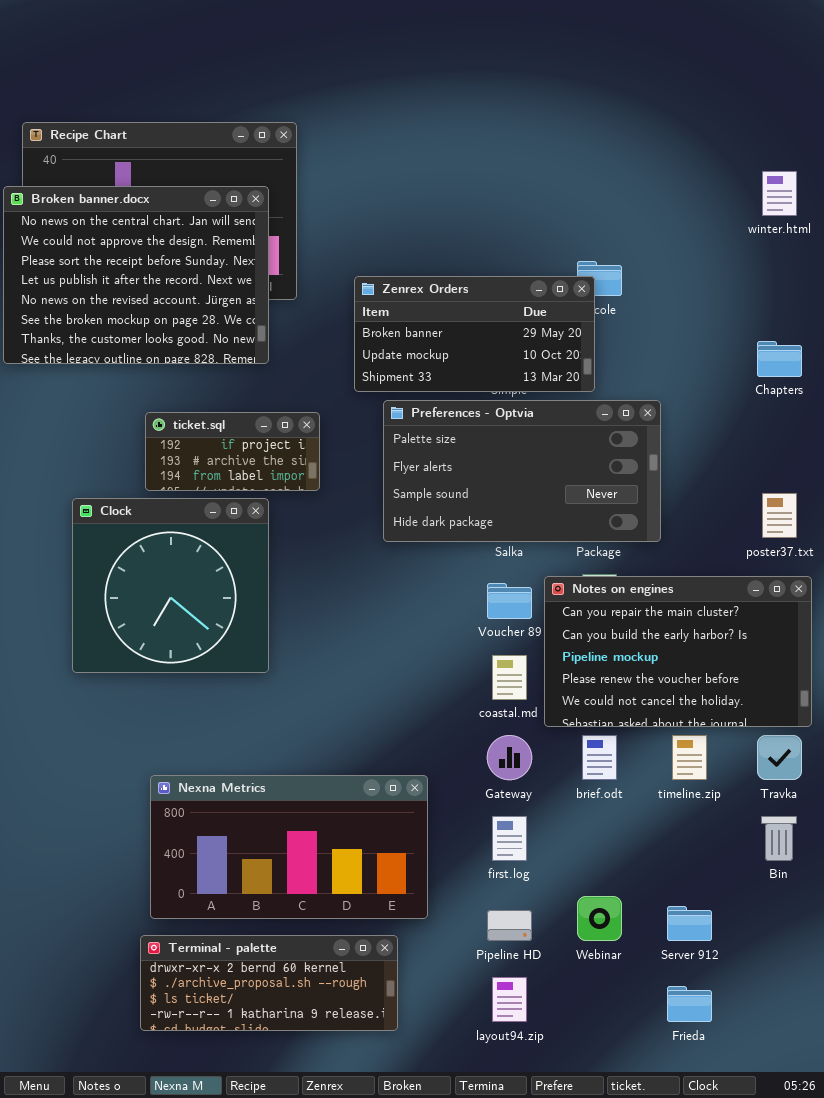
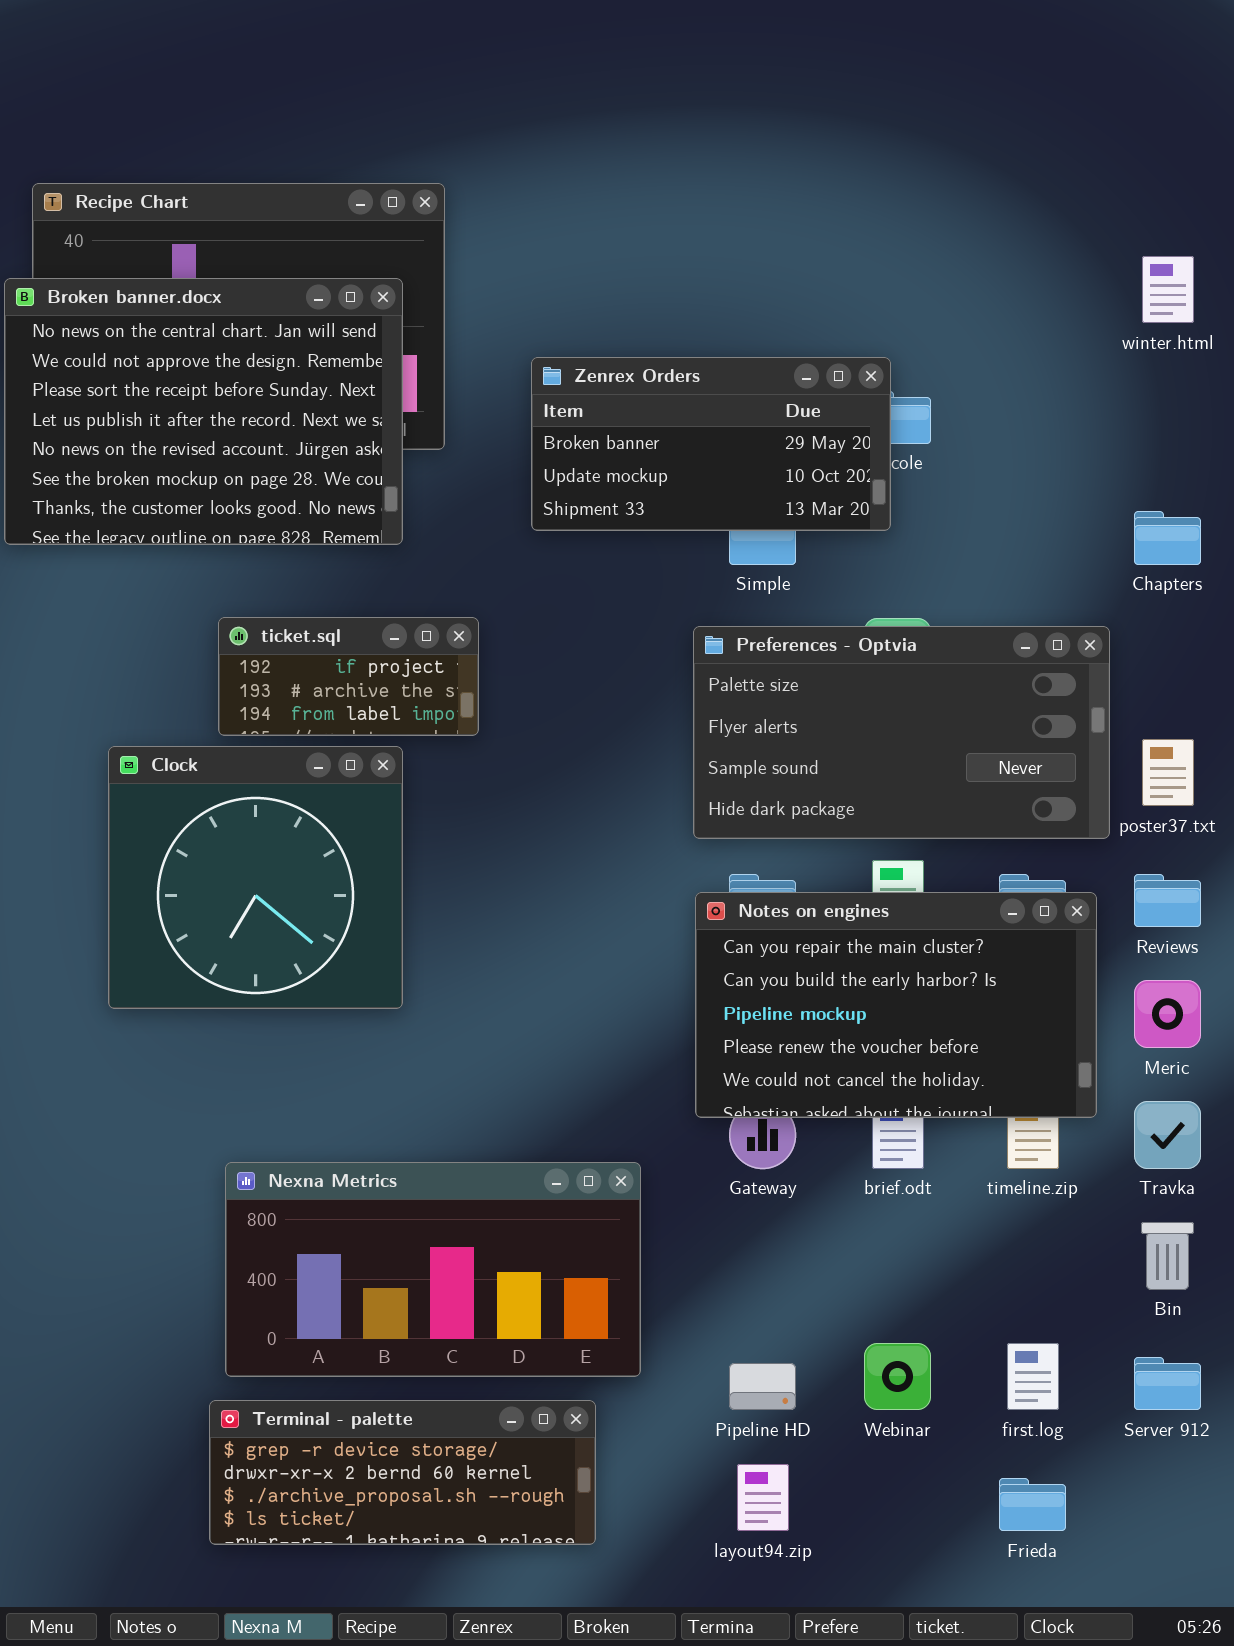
Zenrex Orders: [354,276,595,392] -> [531,357,891,531], moved
Preferences - Optvia: [383,400,661,542] -> [693,626,1110,839], moved
Notes on engines: [544,576,812,727] -> [695,892,1097,1118], moved
first.log: [492,816,527,861] -> [1007,1343,1059,1410], moved
Server 912: [667,906,712,941] -> [1134,1357,1201,1410], moved
Terminal - palette: [140,935,398,1031] -> [209,1400,596,1545], scrolled up 1 row

